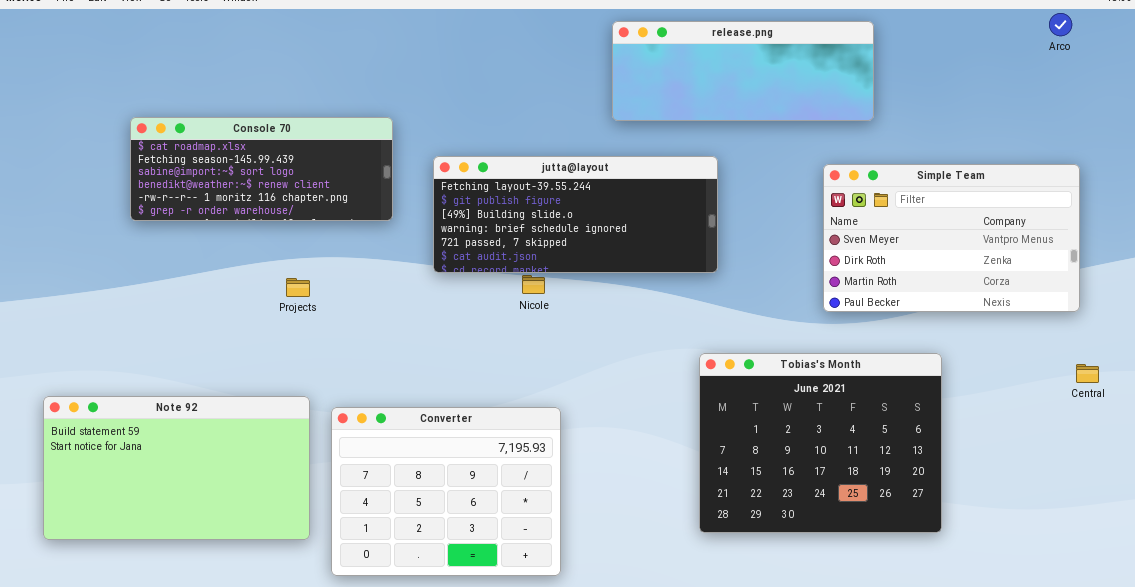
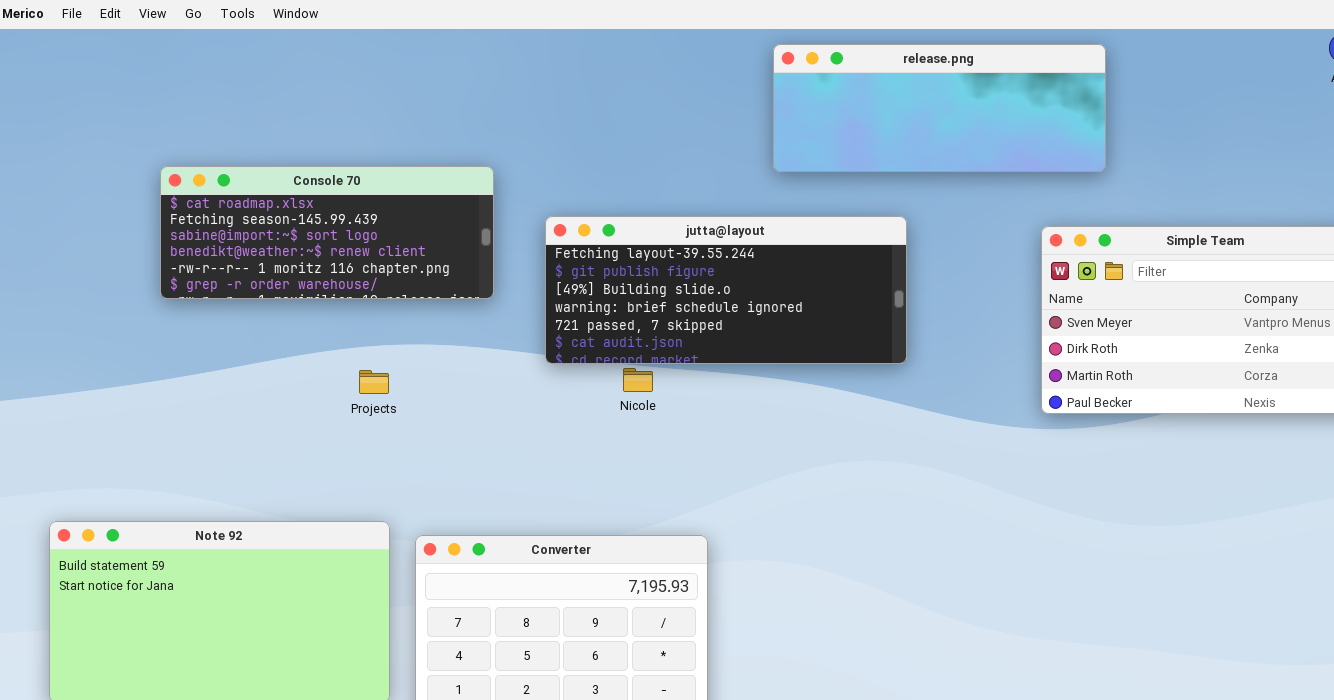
Nicole: [522,275,545,294] -> [623,368,653,392], moved
Tobias's Month: [699,353,942,533] -> none, closed

